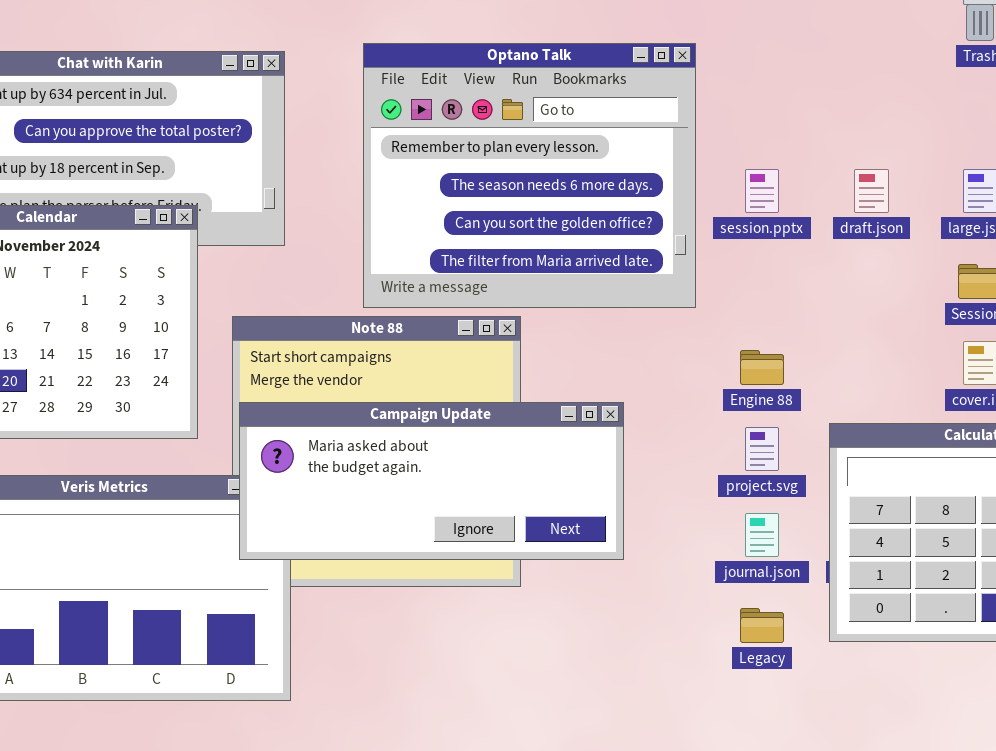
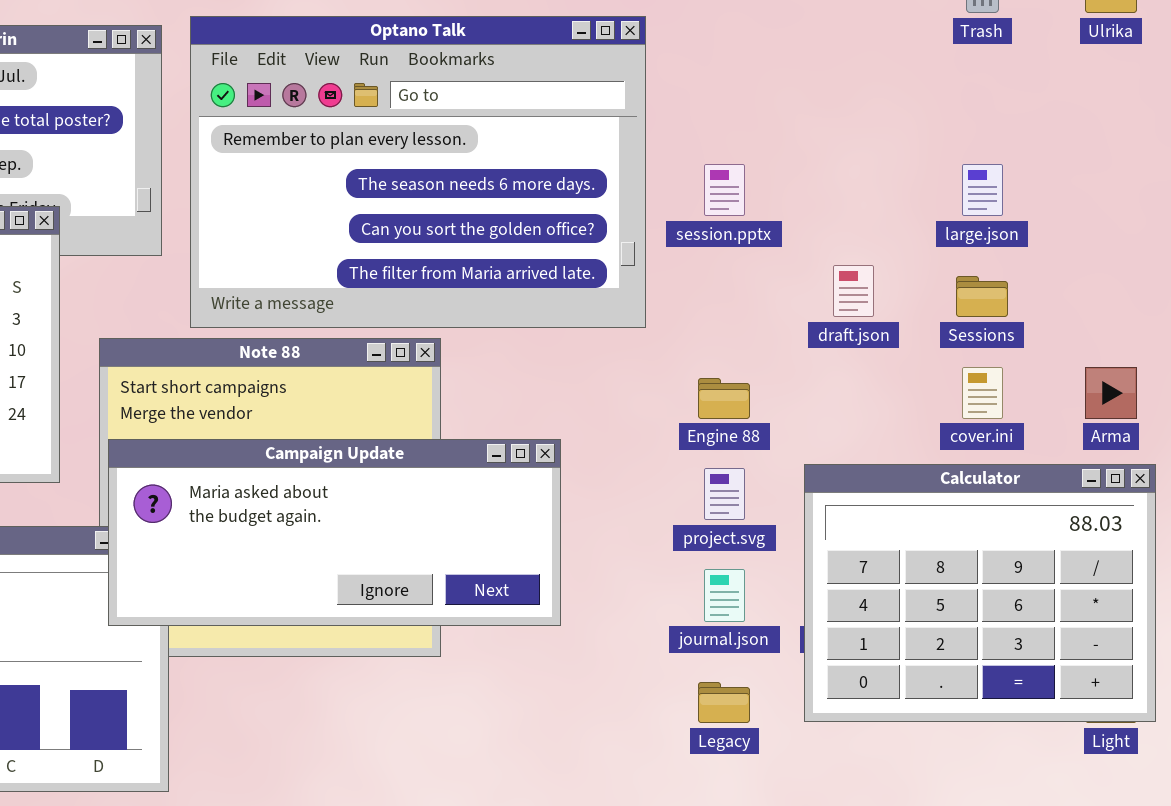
Optano Talk: [363,43,696,308] -> [190,16,646,328], resized
draft.json: [854,169,889,213] -> [833,265,874,317], moved

